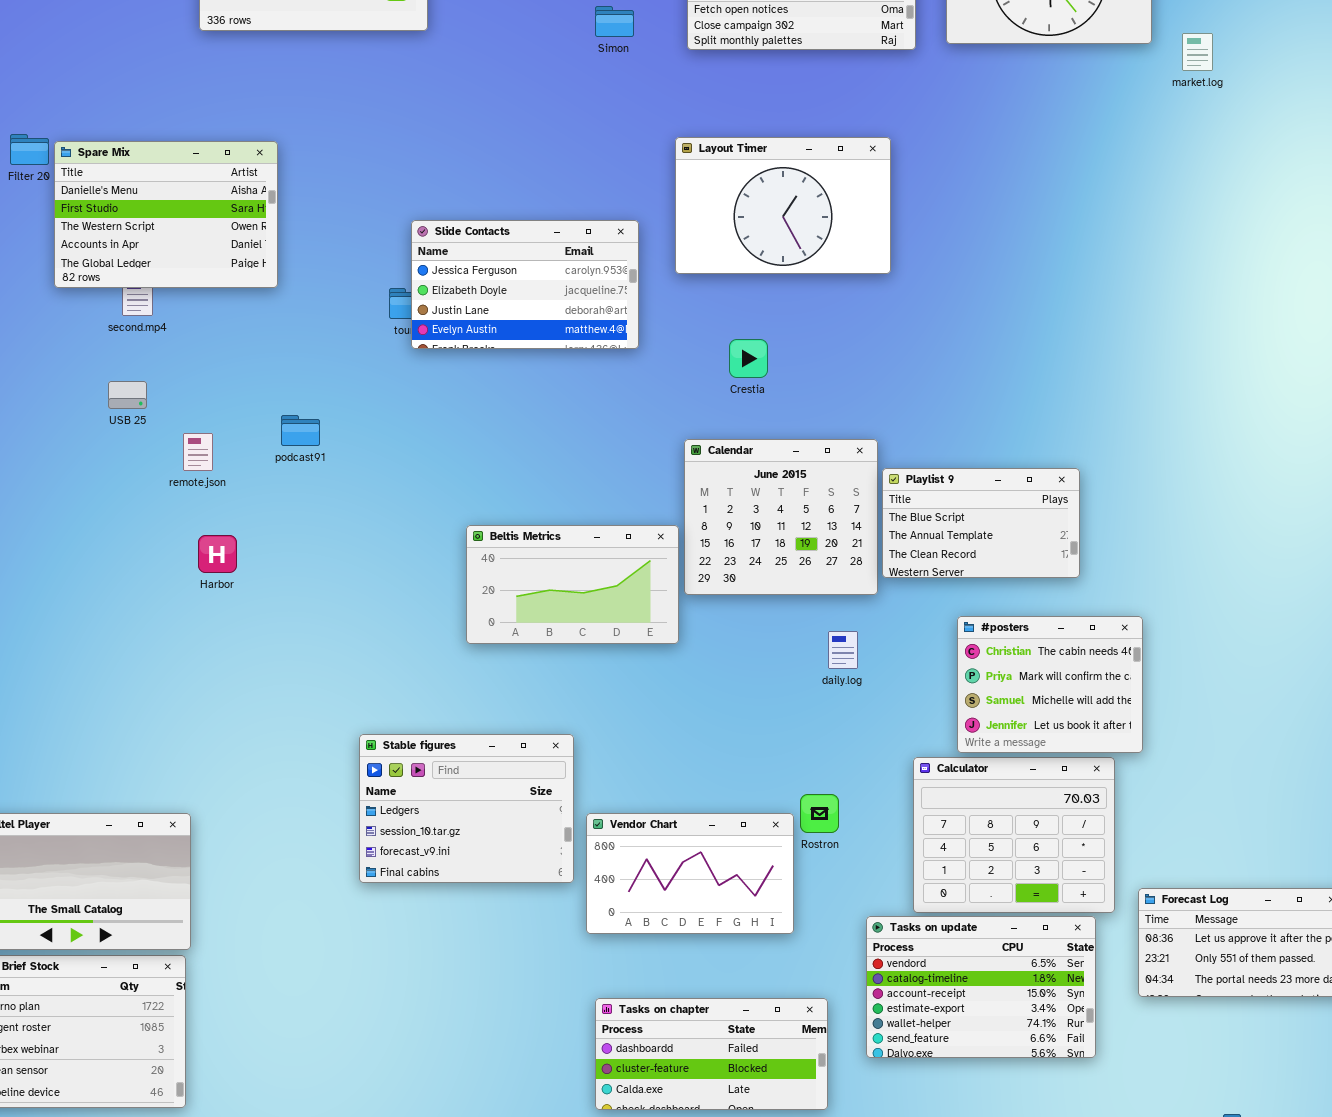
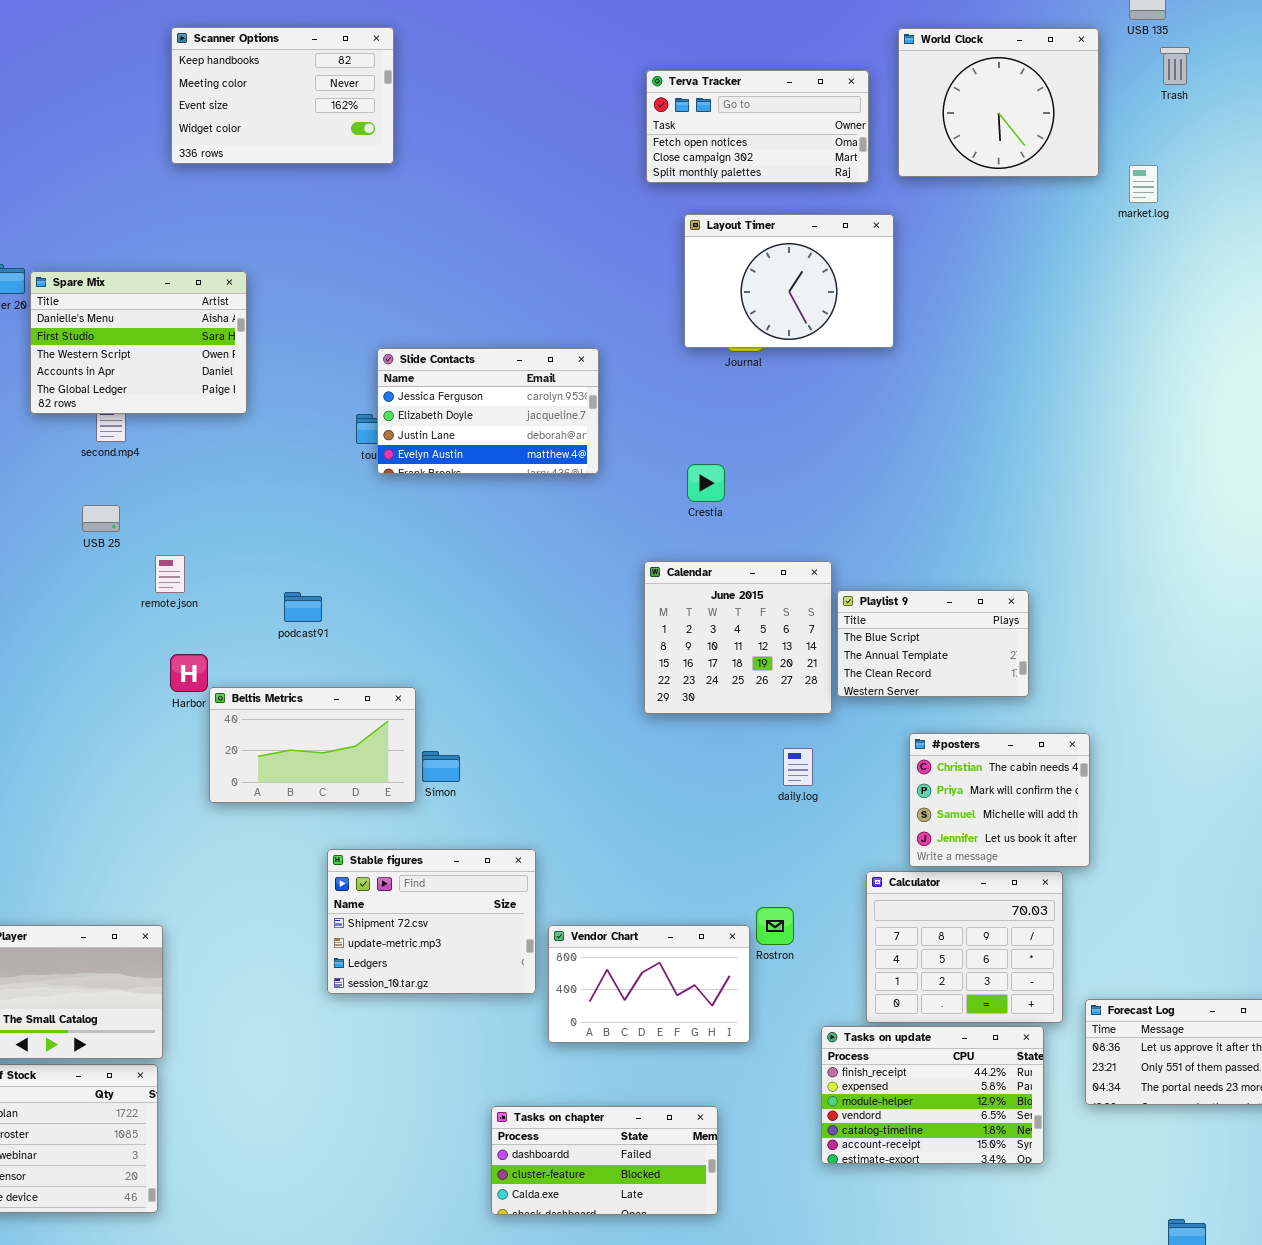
Simon: [595,6,634,37] -> [422,751,460,782], moved
Layout Timer: [675,137,891,274] -> [684,214,894,348], moved
podcast91: [281,415,320,446] -> [284,592,322,622], moved
Beltis Metrics: [466,525,679,644] -> [209,687,416,803], moved
Stable figures: [359,734,574,883] -> [327,849,536,994], scrolled up 2 rows
Tasks on update: [866,916,1096,1058] -> [821,1026,1044,1164], scrolled up 3 rows
Tasks on chapter: [595,998,828,1110] -> [491,1106,718,1215], moved

